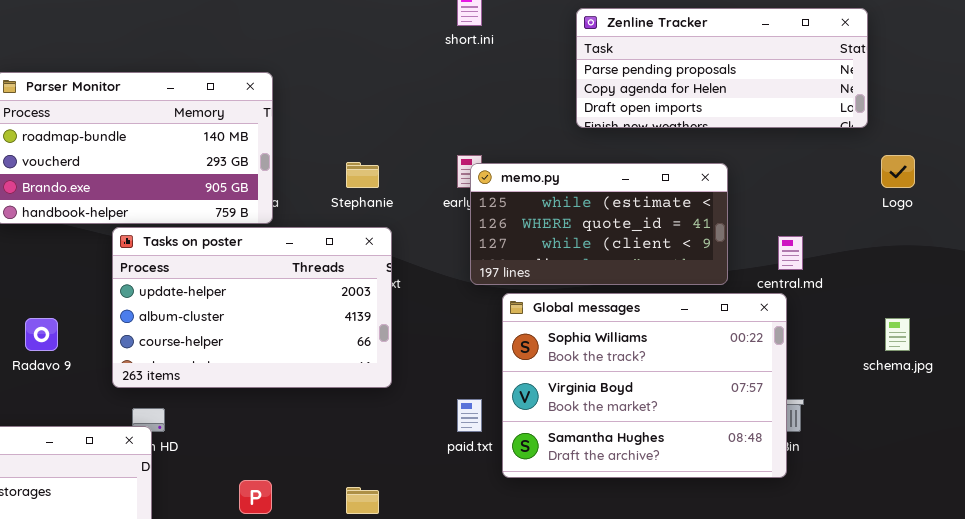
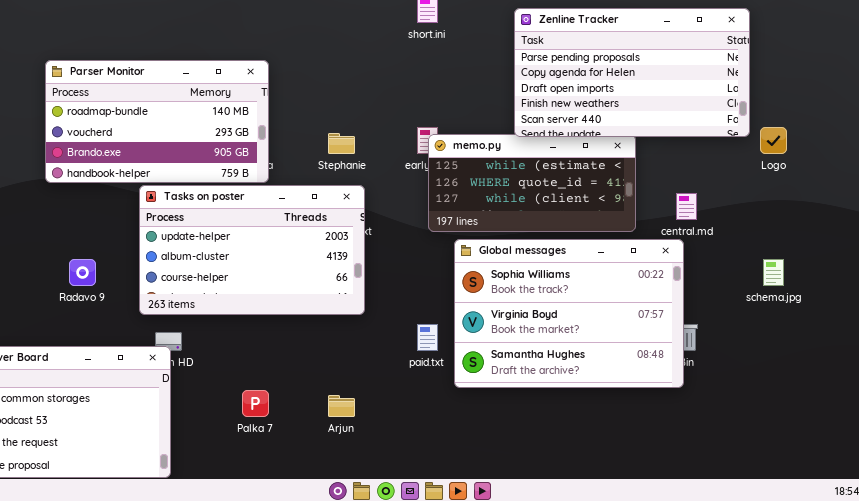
Zenline Tracker: [576,8,868,128] -> [514,8,750,137], resized

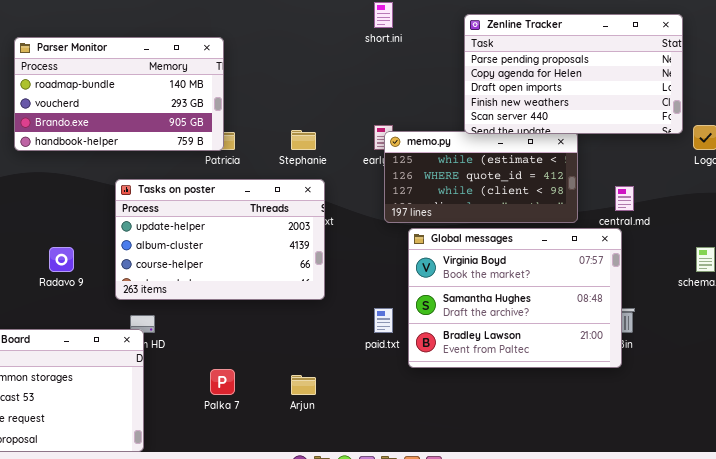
Parser Monitor: [45,60,269,183] -> [14,37,224,151], moved
Global messages: [454,239,684,388] -> [408,228,622,368], scrolled down 1 row

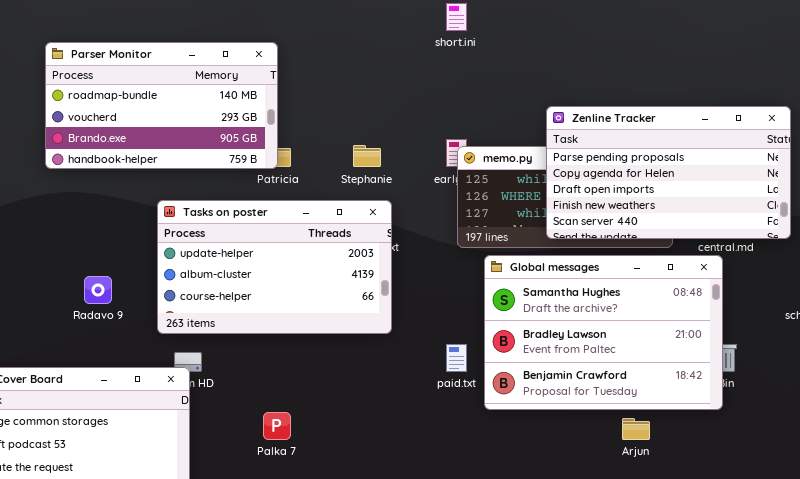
Zenline Tracker: [464,14,683,134] -> [546,106,791,239], moved
Global messages: [408,228,622,368] -> [484,255,723,410], scrolled down 1 row
Arjun: [291,375,316,395] -> [622,418,650,440], moved

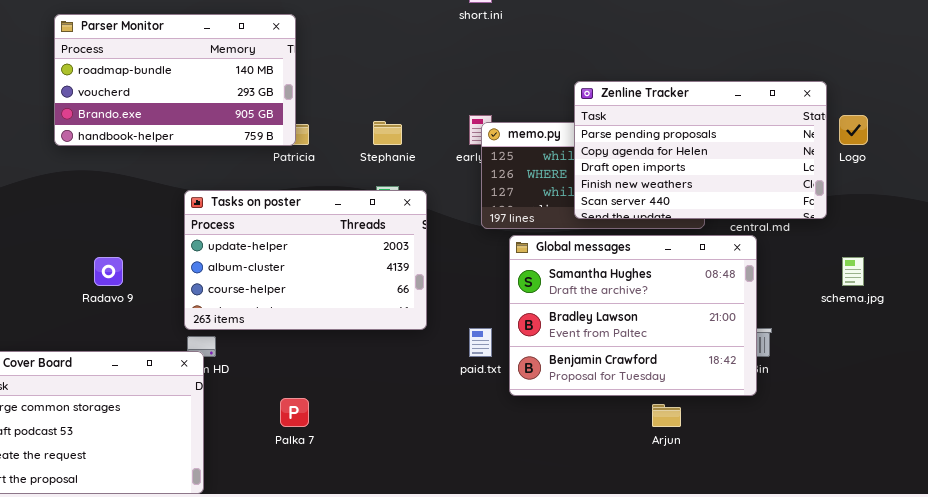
Tasks on poster: [157,200,392,334] -> [184,190,427,330], moved

